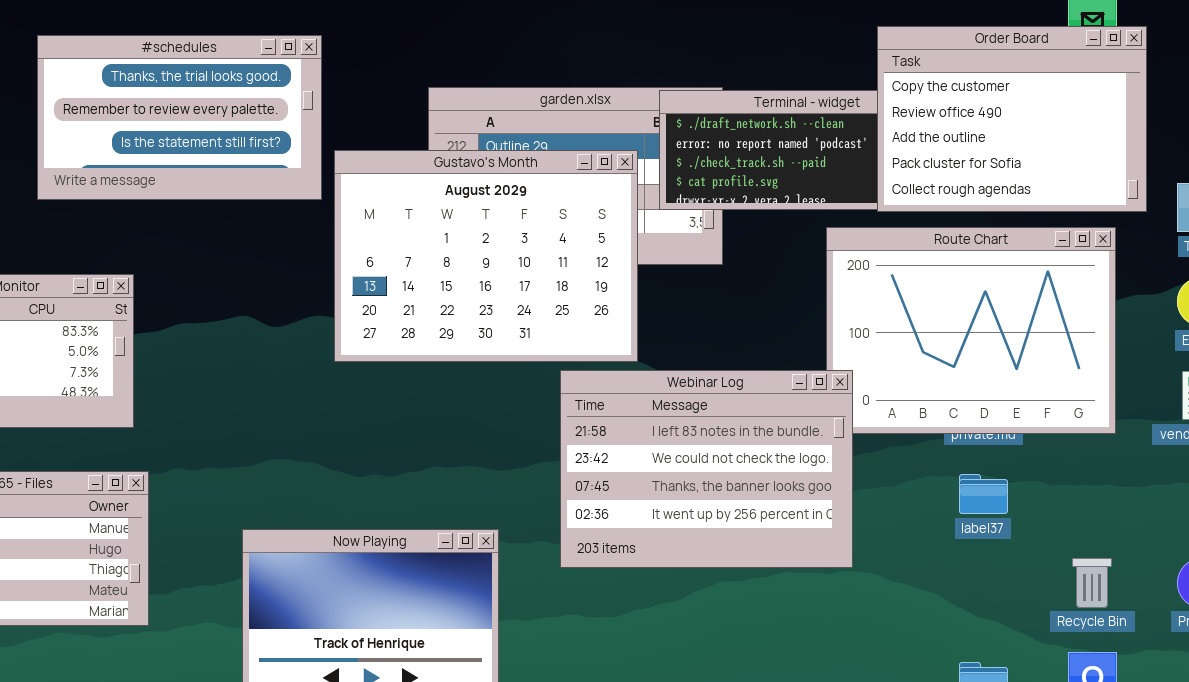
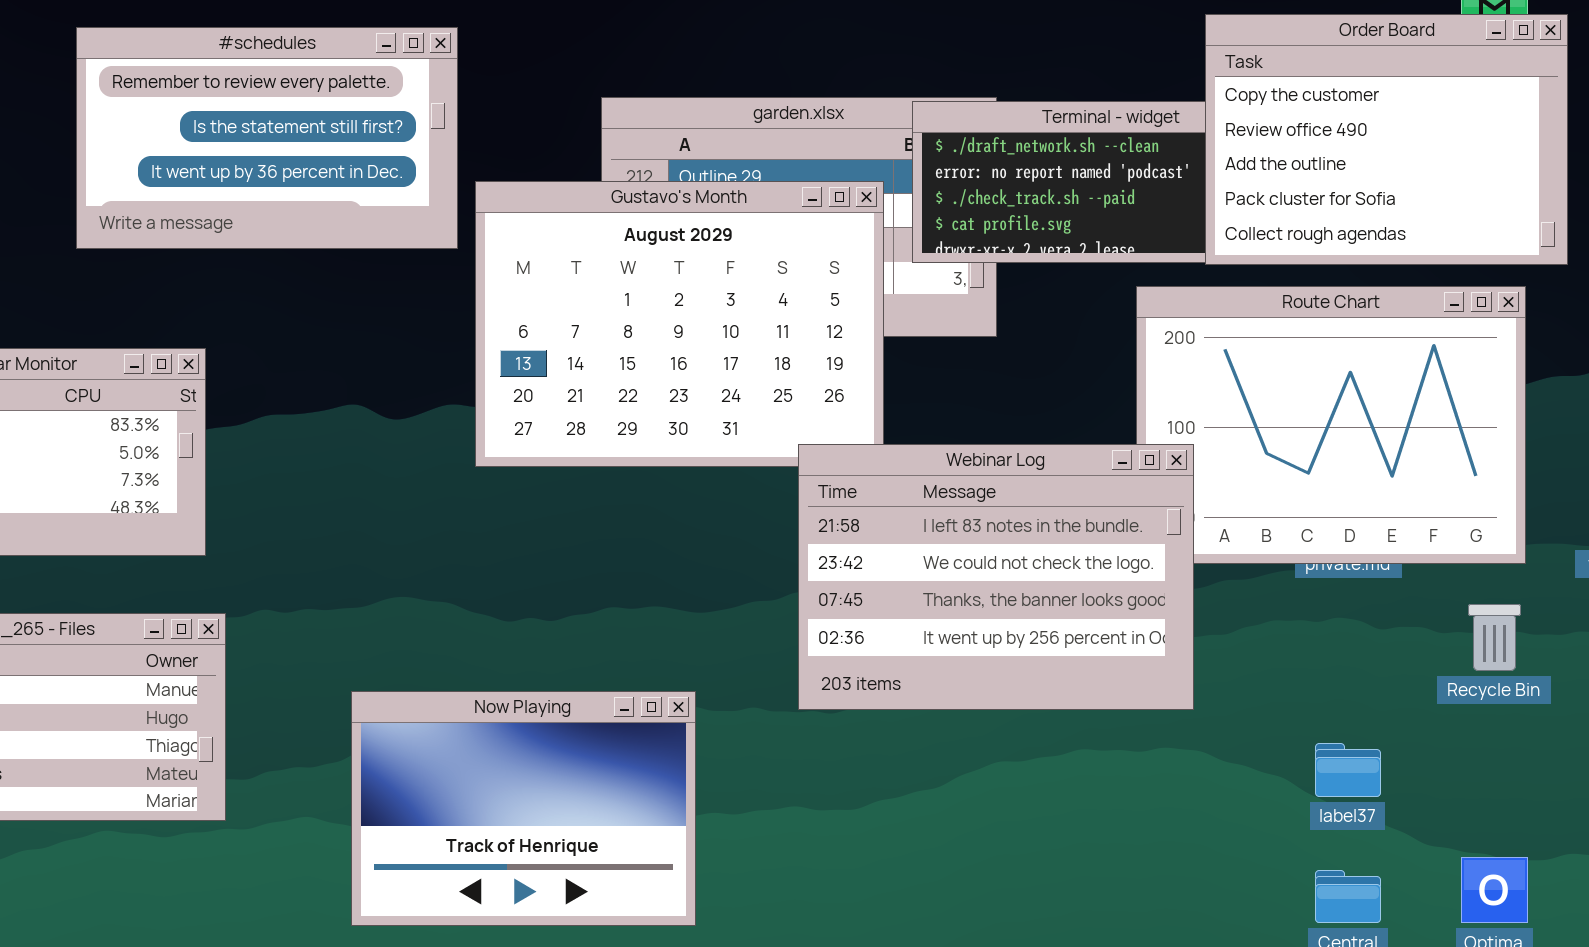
#schedules: [37,35,322,200] -> [76,27,458,249], scrolled down 1 row
Webinar Log: [560,370,853,568] -> [798,444,1194,710], moved
label37: [959,474,1008,514] -> [1315,743,1381,797], moved
Recycle Bin: [1072,558,1112,608] -> [1468,604,1521,671], moved

